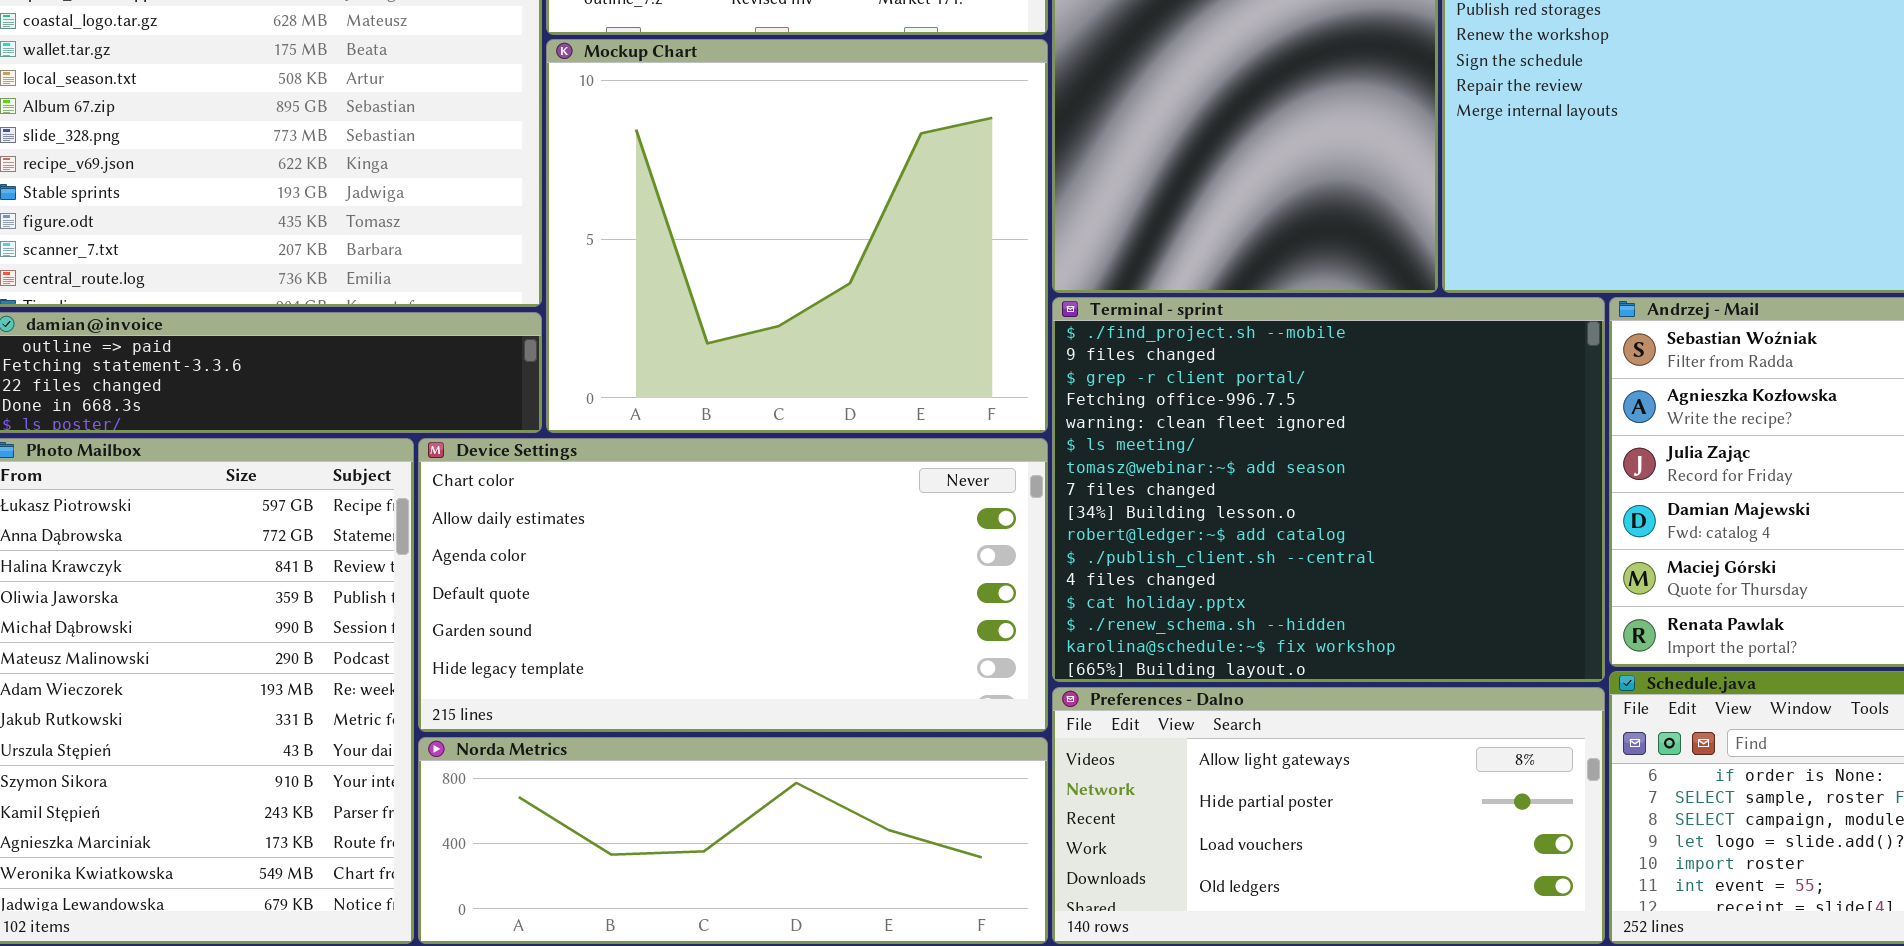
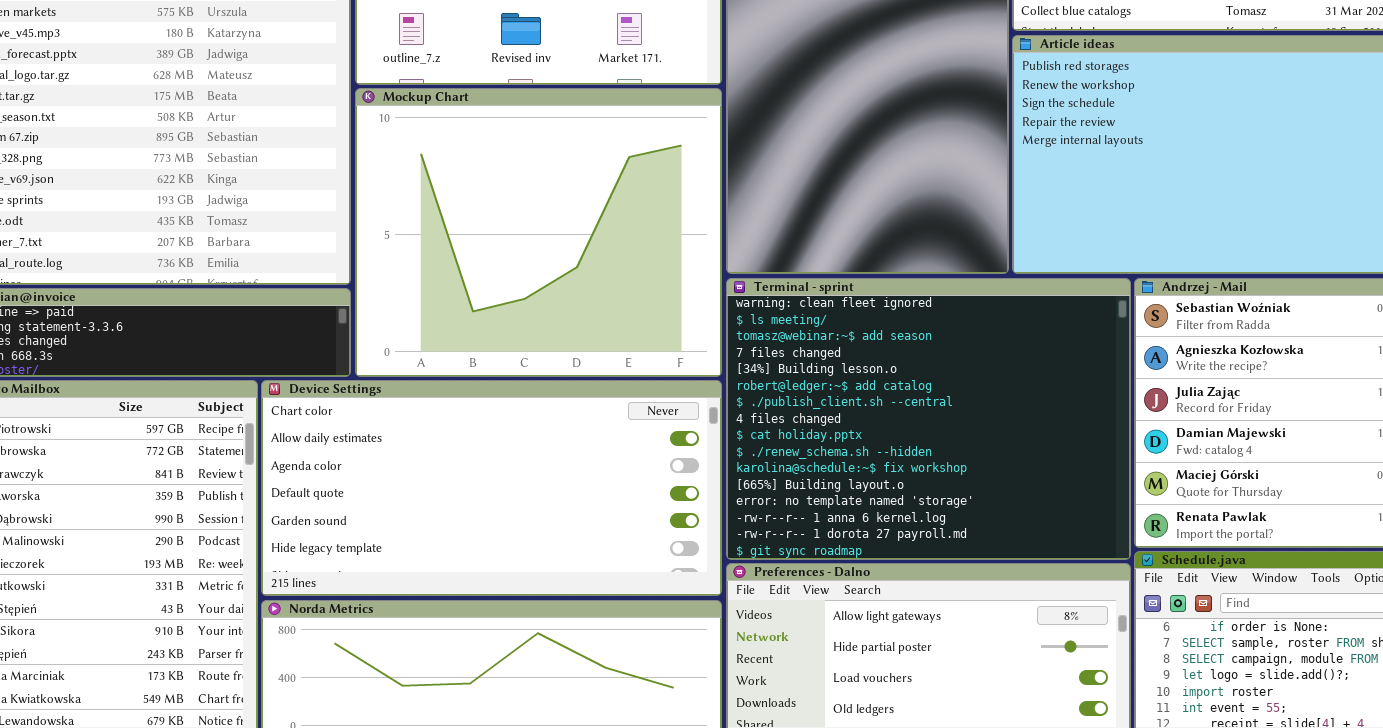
Terminal - sprint: [1052,297,1605,682] -> [726,278,1131,560], scrolled down 4 rows

